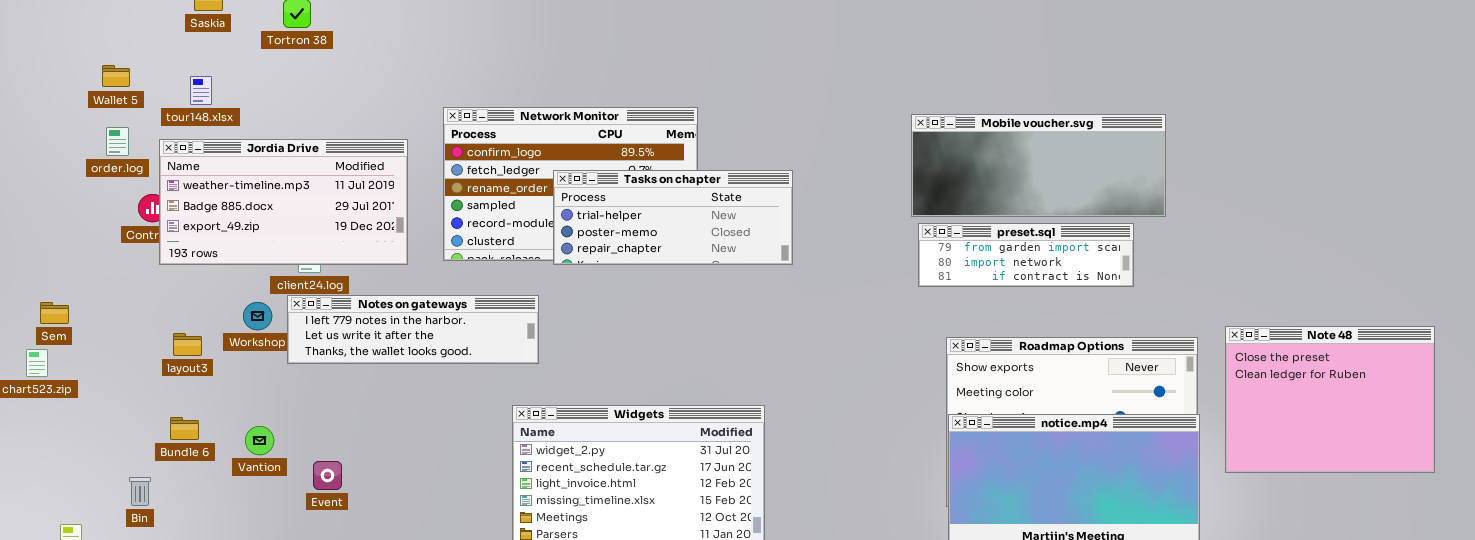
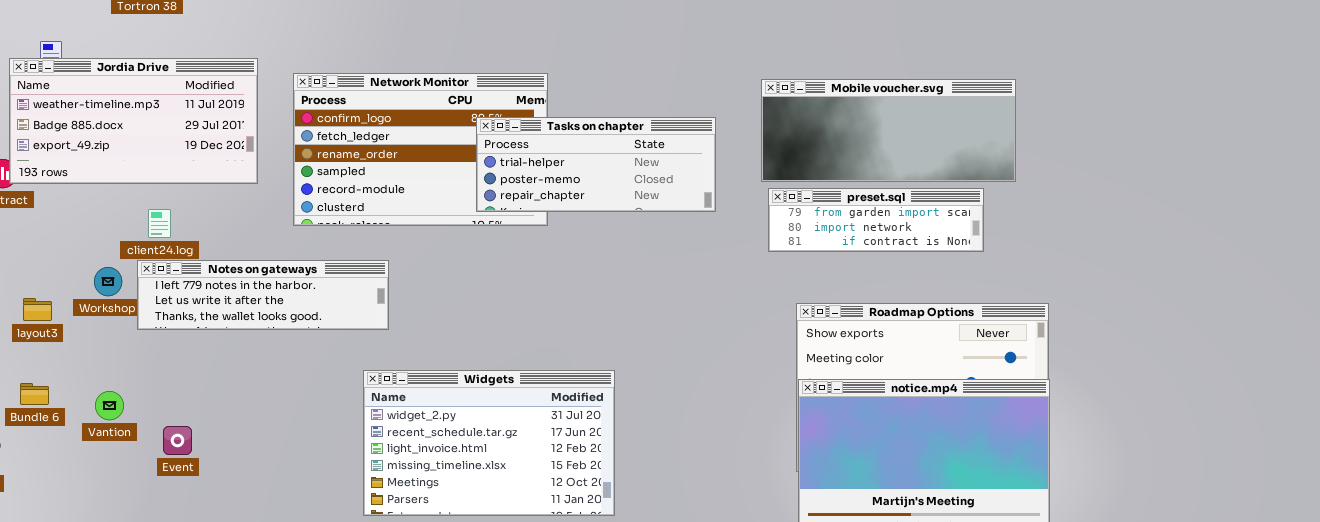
Jordia Drive: [159,139,408,265] -> [9,58,258,184], moved
Tasks on chapter: [553,170,793,265] -> [476,117,716,212], moved
Note 48: [1225,326,1435,473] -> none, closed

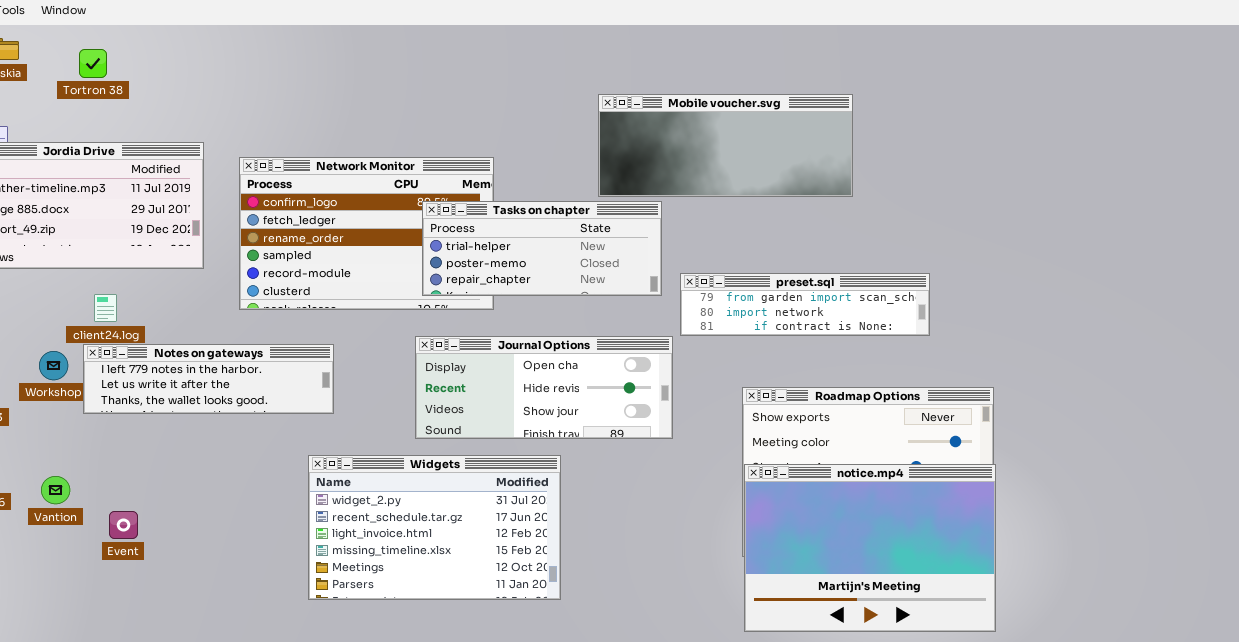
Mobile voucher.svg: [761,79,1016,182] -> [598,94,853,197], moved
preset.sql: [768,188,984,252] -> [680,273,930,336], resized
Journal Options: none -> [415,336,673,439], opened

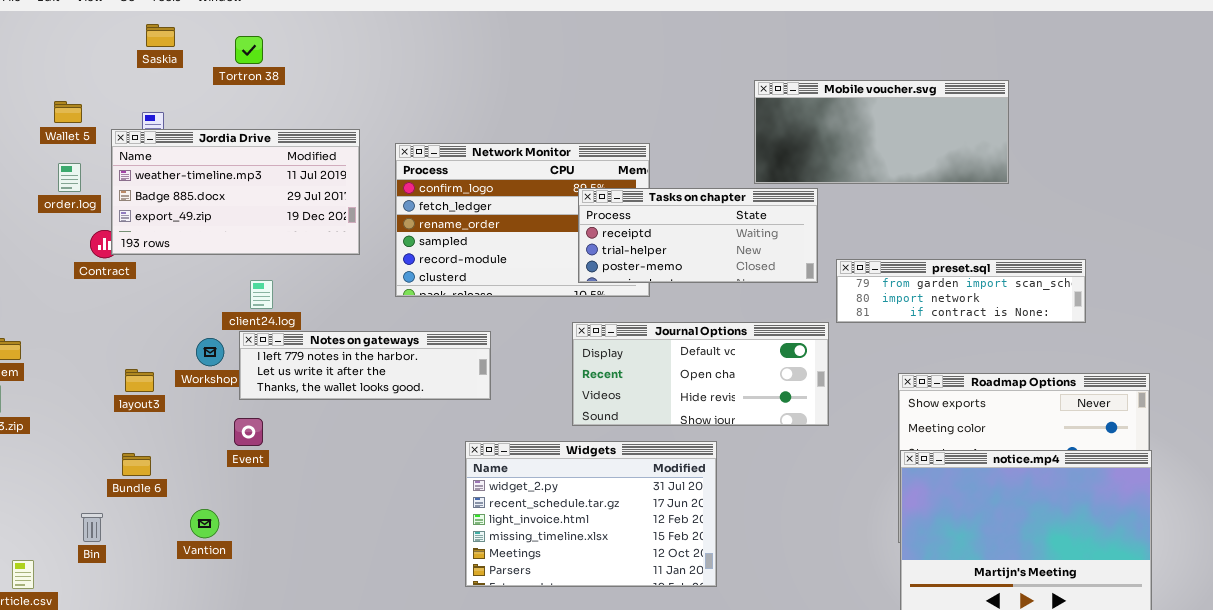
Tasks on chapter: [422,201,662,296] -> [578,188,818,283], scrolled up 1 row
Journal Options: [415,336,673,439] -> [572,322,829,426], scrolled up 1 row
Vantion: [41,476,70,504] -> [190,509,219,538], moved
Event: [109,511,138,539] -> [234,418,263,446], moved

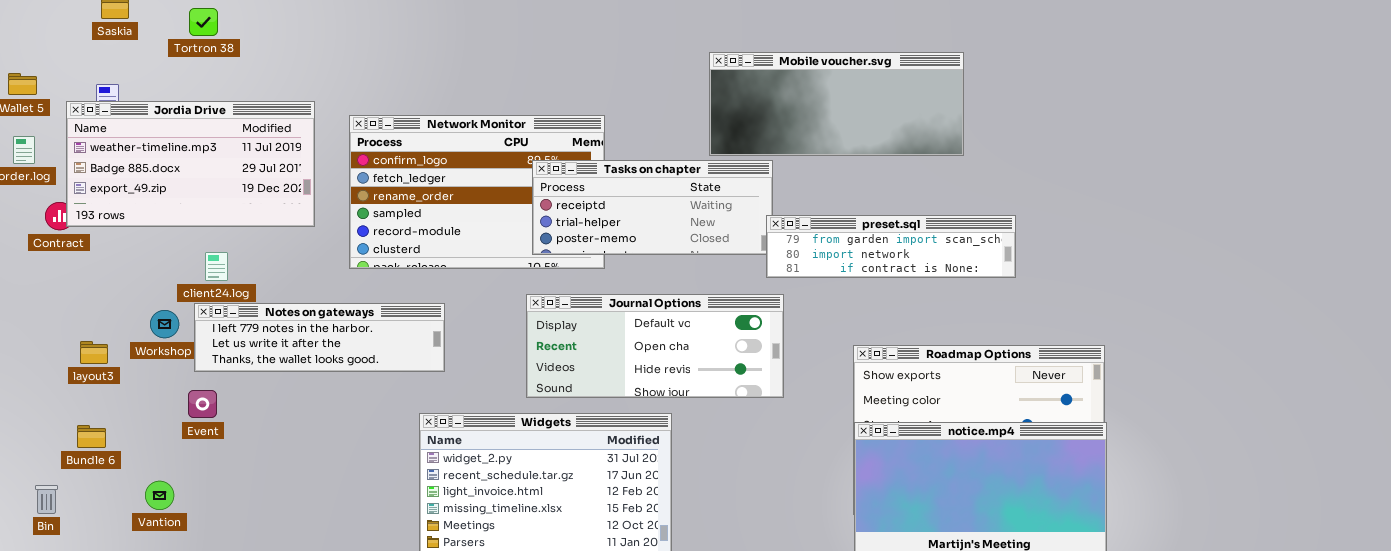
preset.sql: [836,259,1086,323] -> [766,215,1016,278], moved

